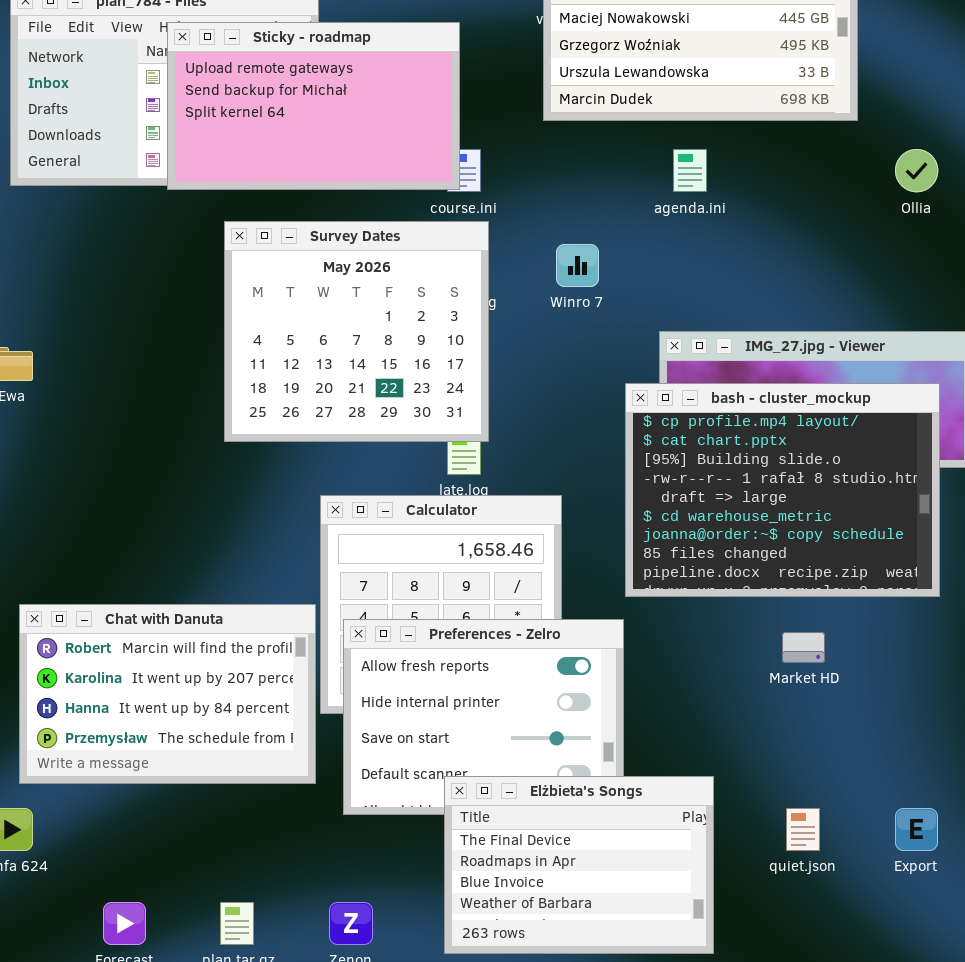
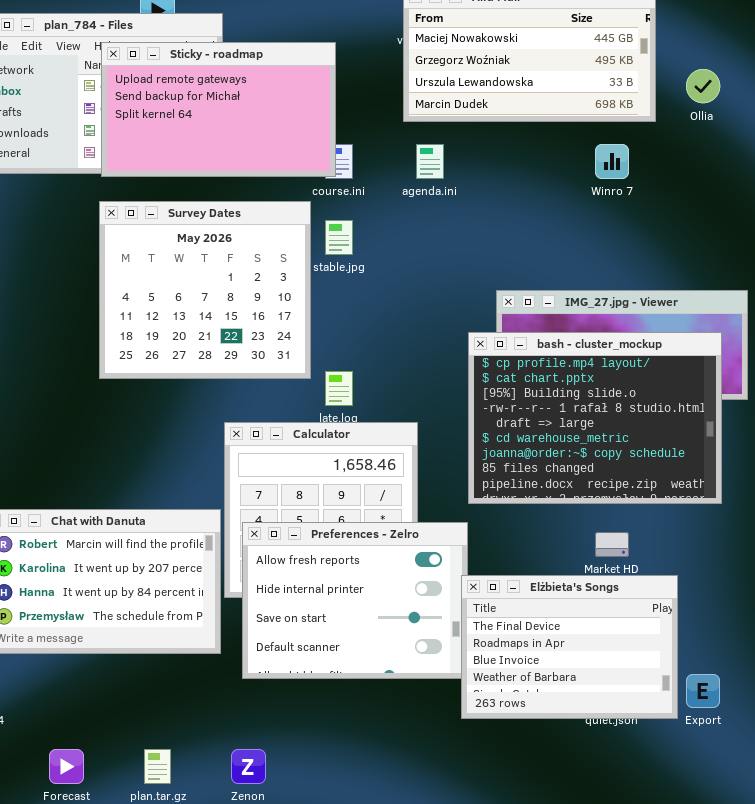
agenda.ini: [673,149,707,192] -> [416,144,444,179], moved
Ollia: [895,149,938,192] -> [686,69,720,103], moved
Survey Dates: [224,221,489,442] -> [99,201,311,379], moved
Winro 7: [556,244,599,287] -> [595,144,629,179], moved
Elżbieta's Songs: [444,776,714,954] -> [461,575,678,719], moved

